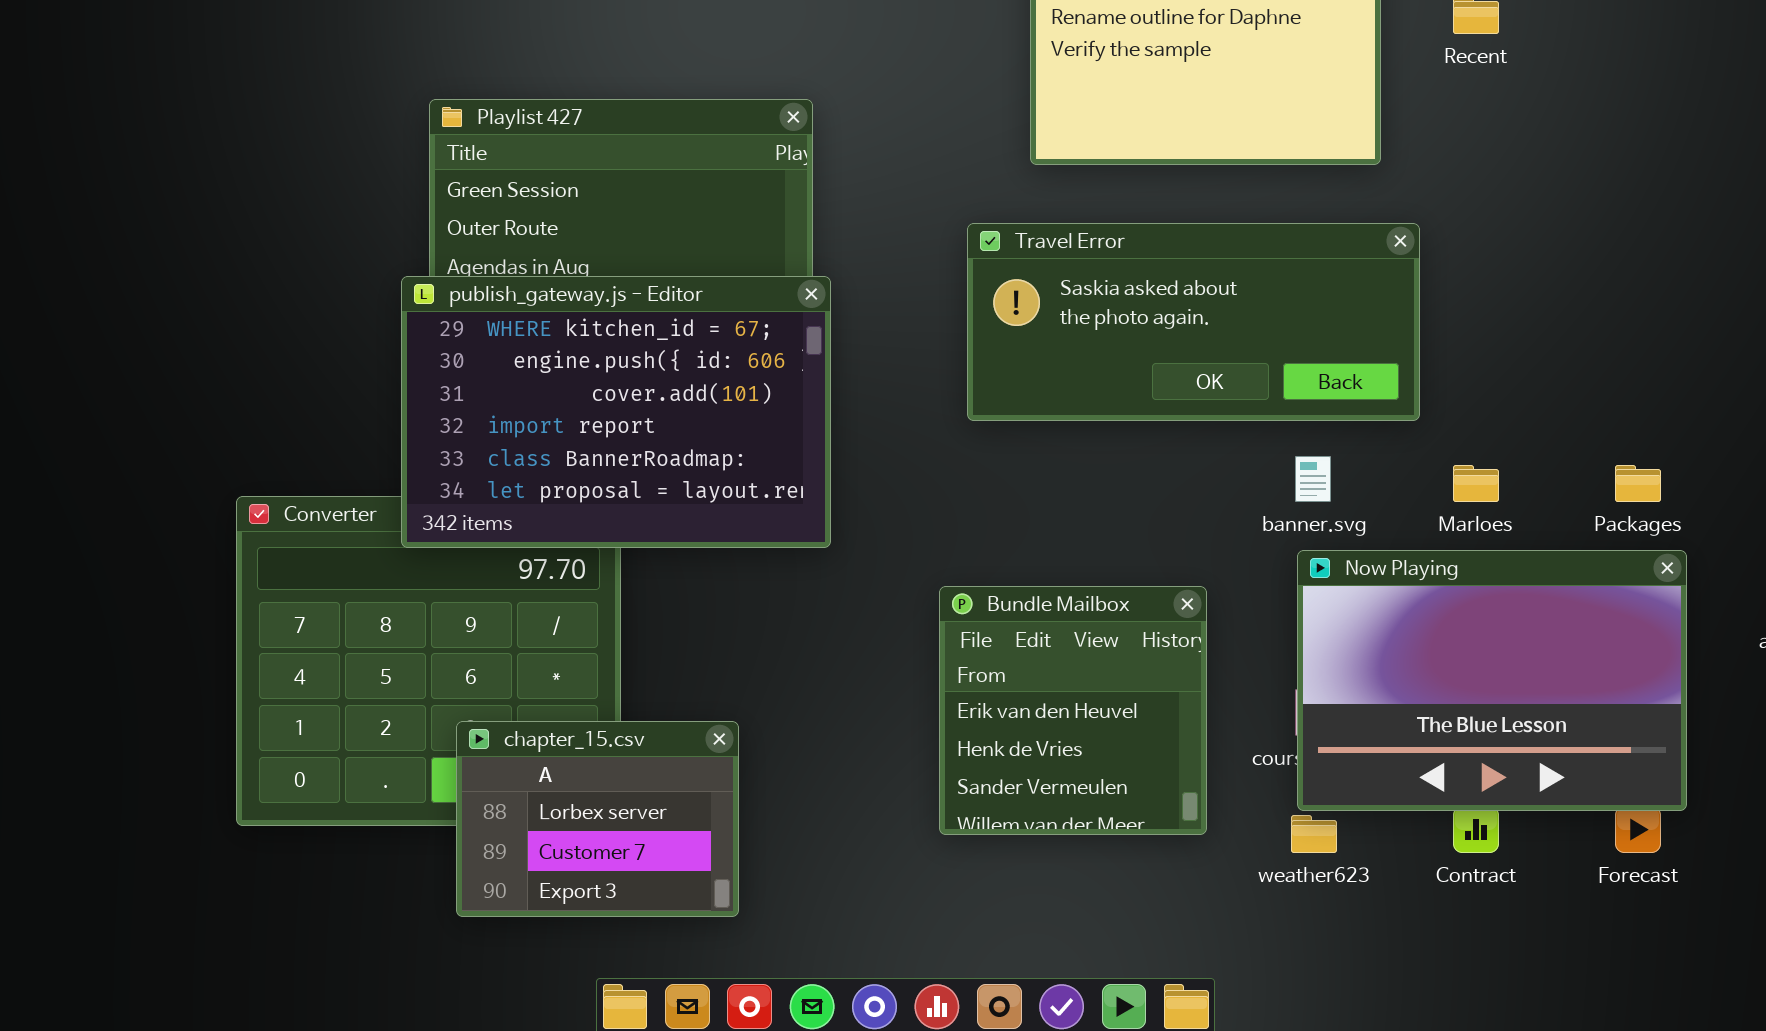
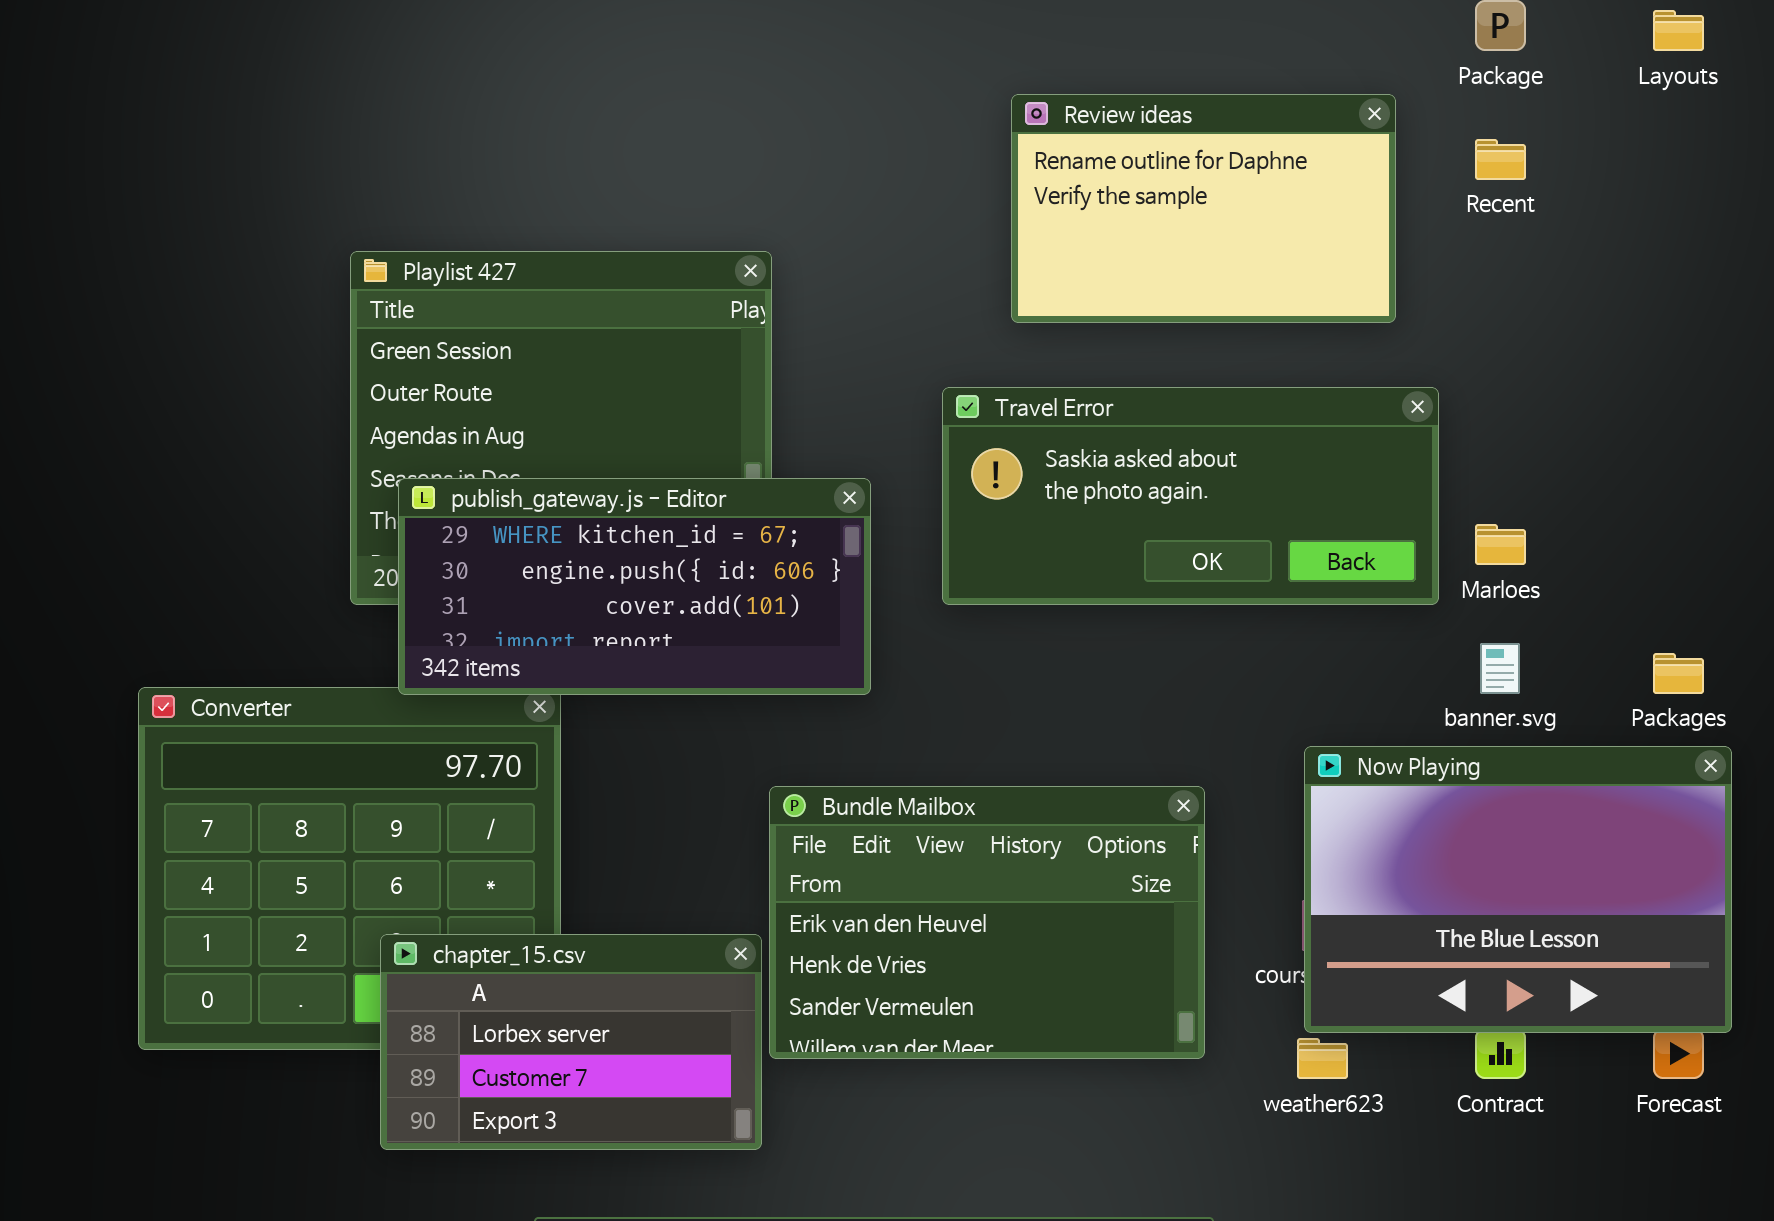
publish_gateway.js - Editor: [401,276,831,548] -> [398,478,871,695], moved, resized
banner.svg: [1295,456,1331,502] -> [1480,643,1520,694], moved
Marloes: [1453,465,1499,502] -> [1475,524,1526,565], moved
Bundle Mailbox: [939,586,1207,835] -> [769,786,1205,1059], resized
chapter_15.csv: [456,721,739,917] -> [380,934,762,1150], resized

